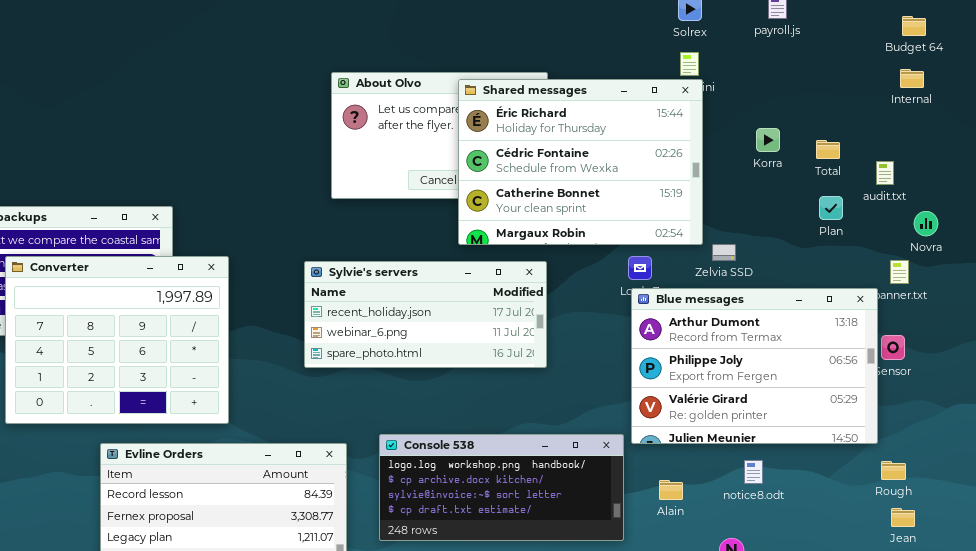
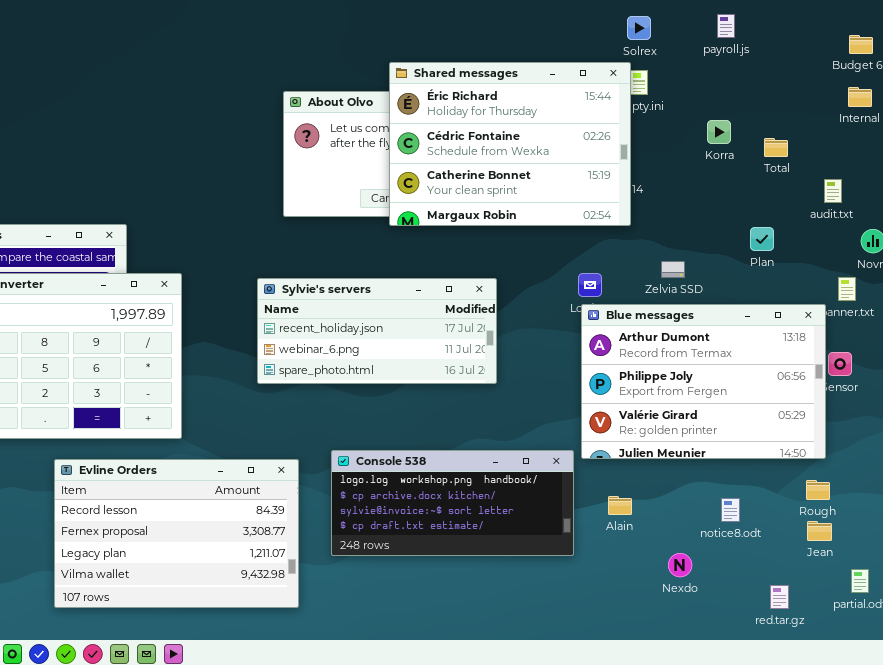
Shared messages: [458,79,703,245] -> [389,62,631,226], moved
Korra: [756,128,780,152] -> [707,120,731,144], moved
Total: [816,140,840,159] -> [764,138,788,157], moved
Plan: [819,196,843,220] -> [750,227,774,251], moved
notice8.odt: [744,460,763,484] -> [721,498,740,522], moved
Rough: [881,461,906,480] -> [806,480,830,500], moved
Jean: [891,508,915,527] -> [807,521,832,541], moved

